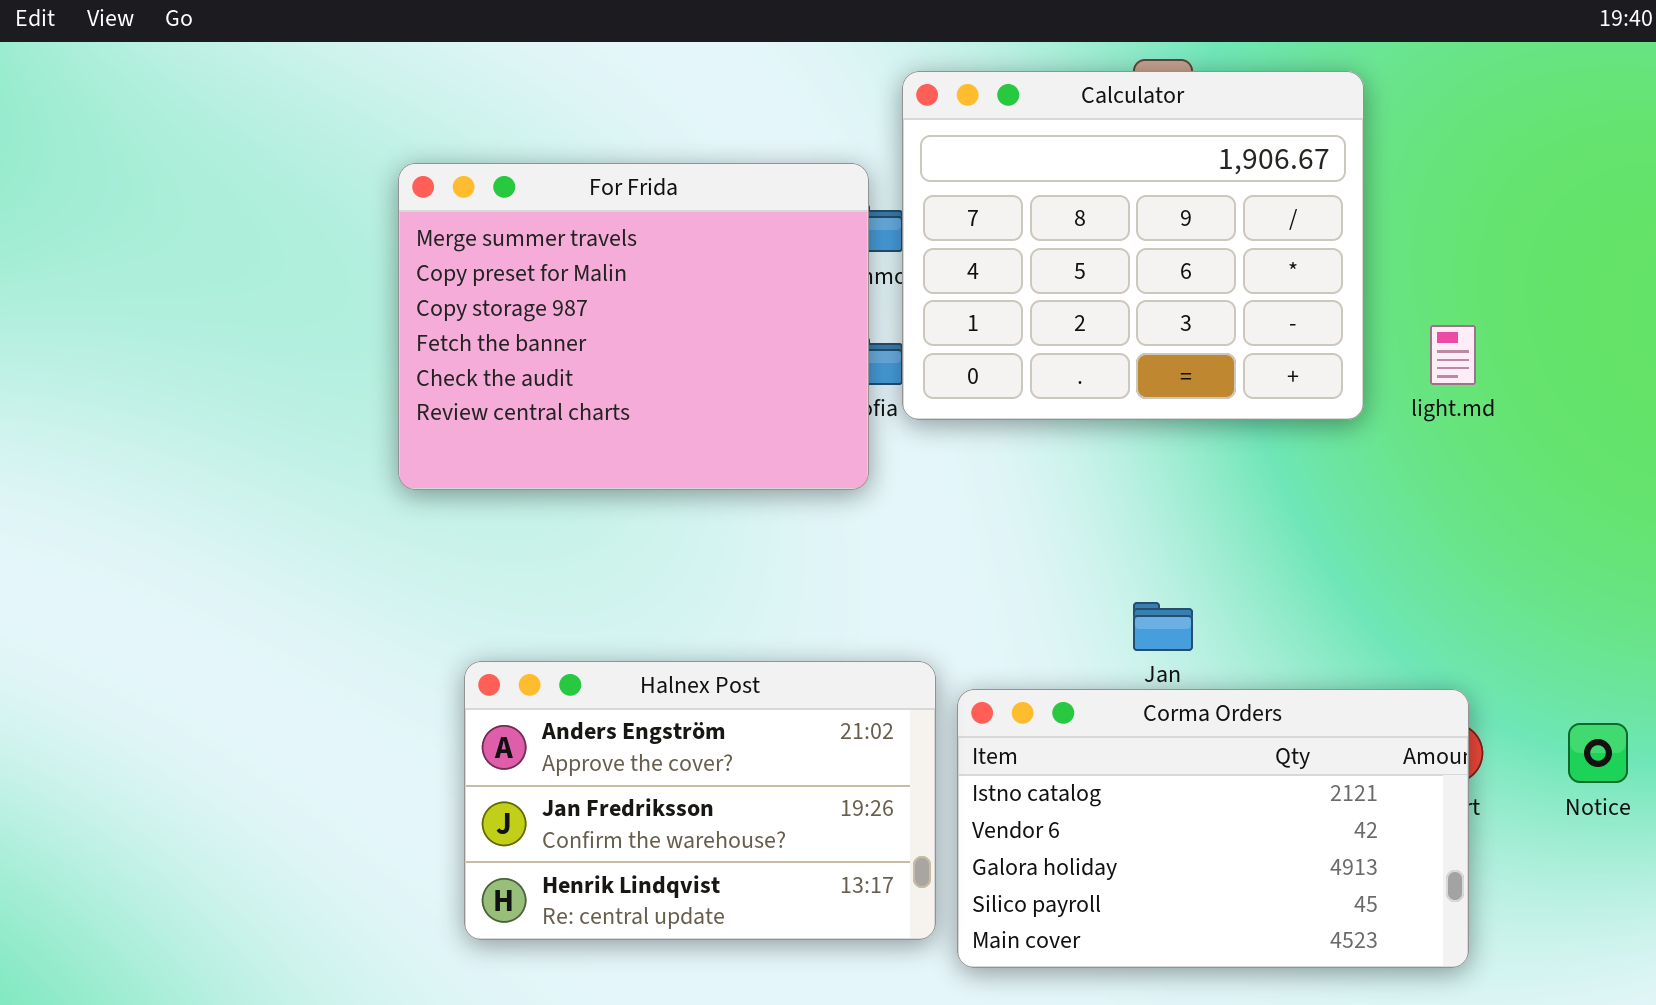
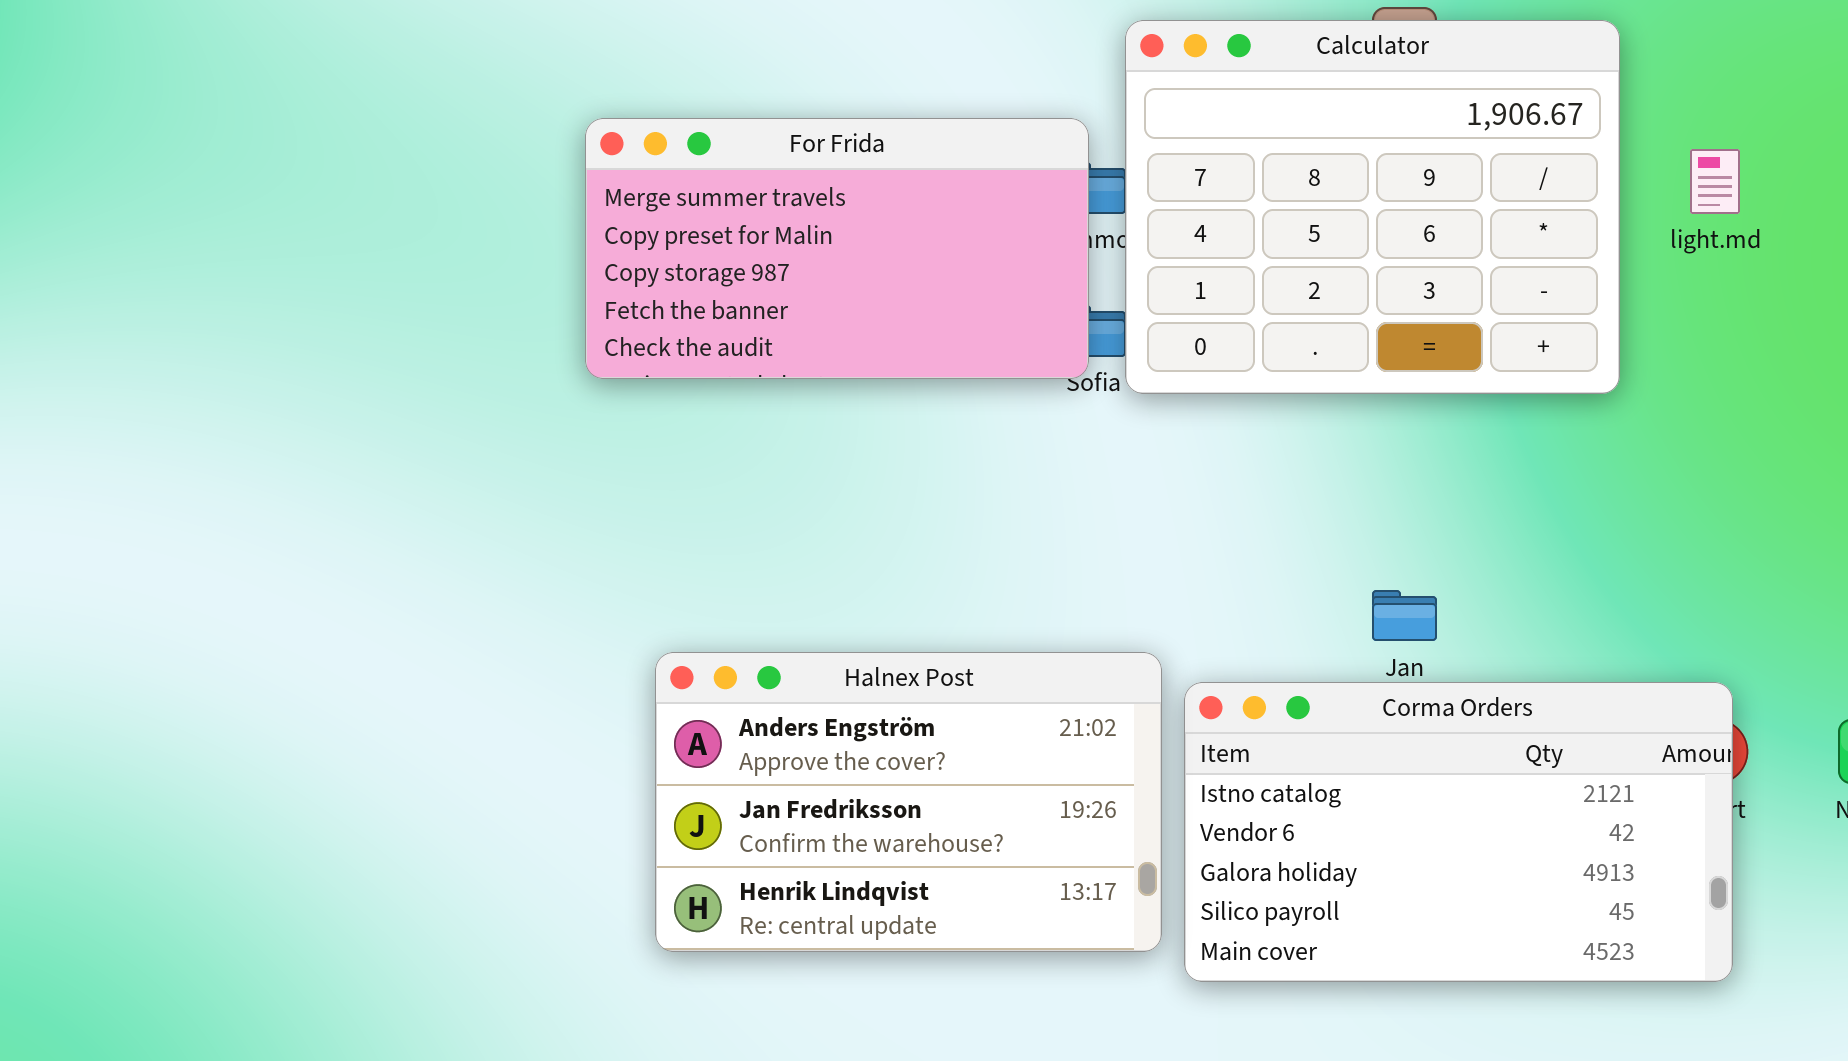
For Frida: [398,163,869,490] -> [585,118,1089,379], resized
light.md: [1430,325,1476,385] -> [1690,149,1740,214], moved

